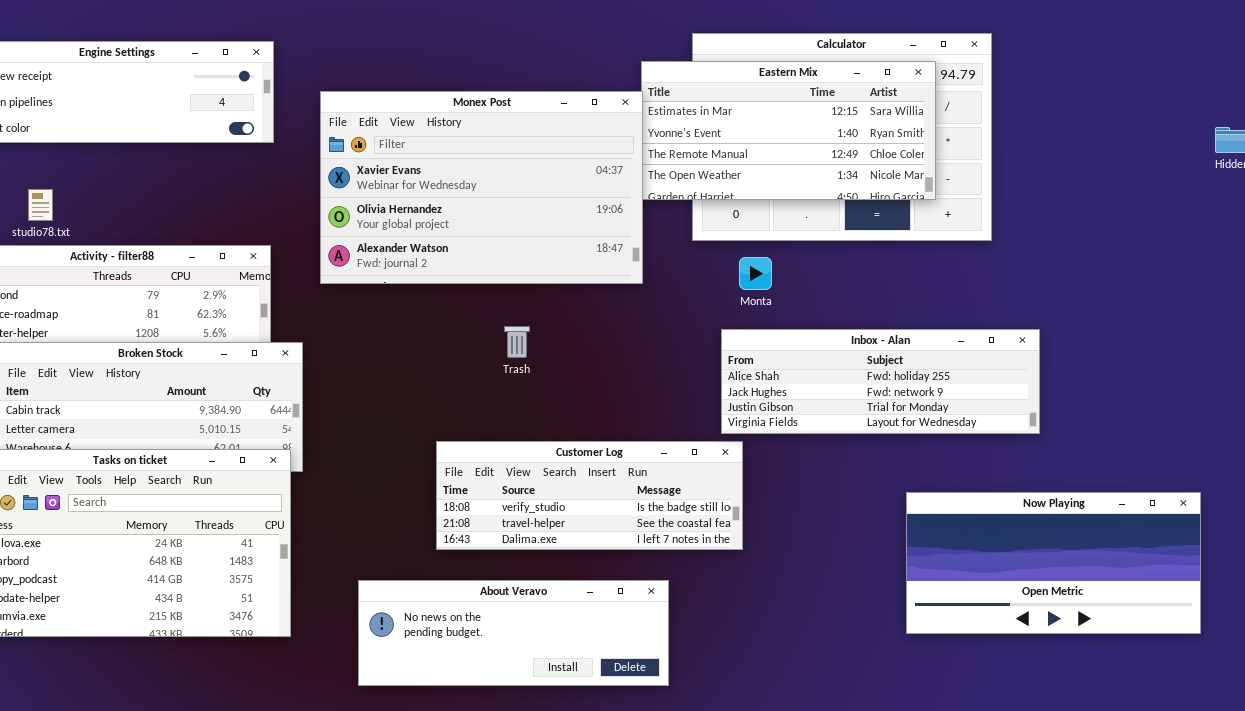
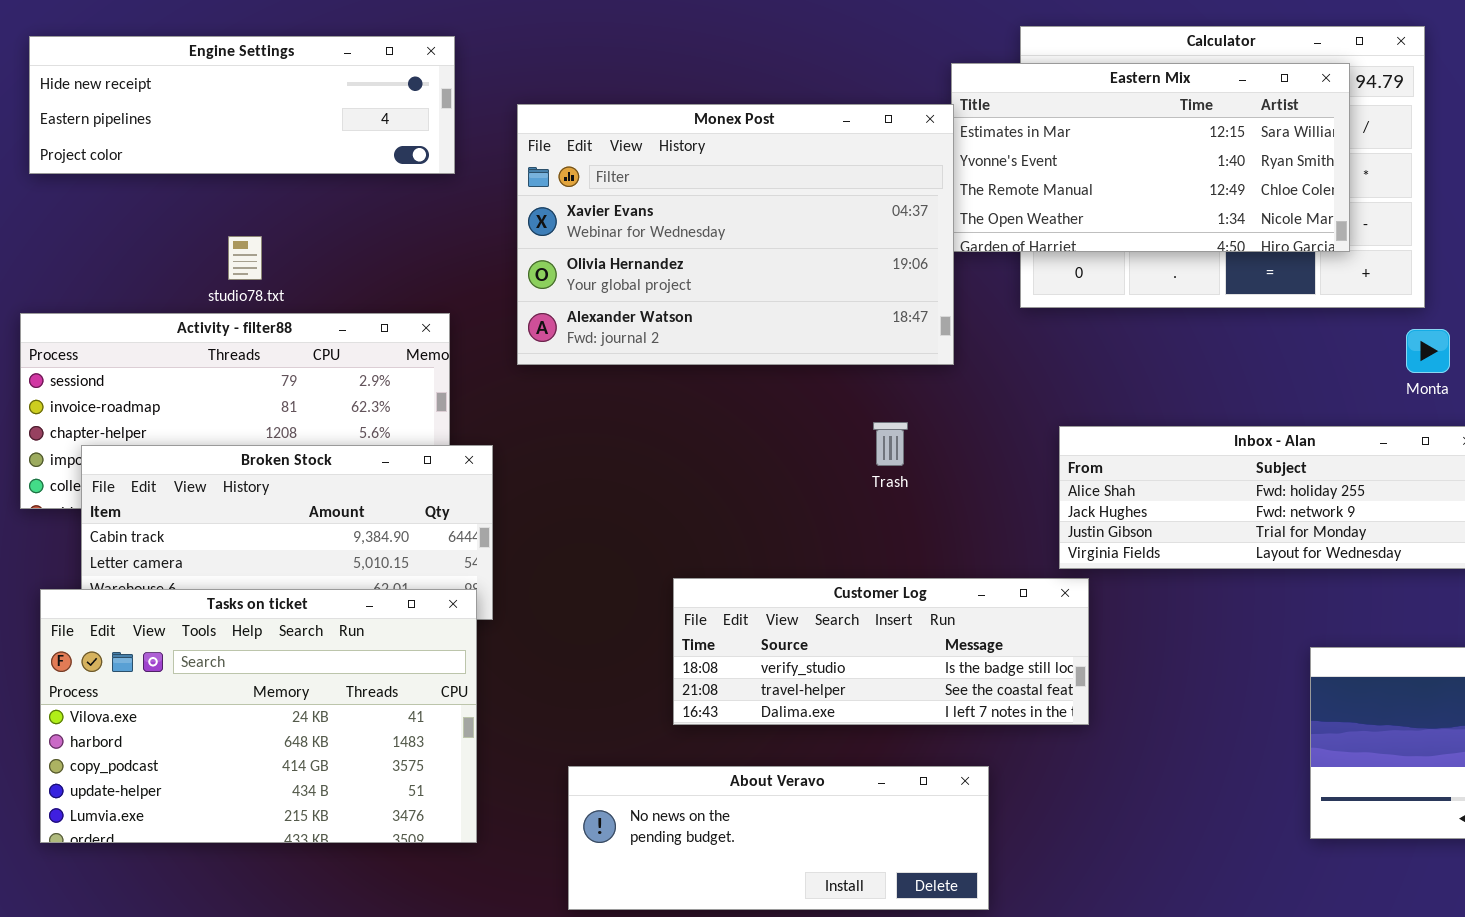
studio78.txt: [28,189,53,221] -> [228,236,262,280], moved
Monta: [739,257,772,290] -> [1406,329,1450,373], moved
Trash: [504,326,530,358] -> [873,422,908,466], moved

